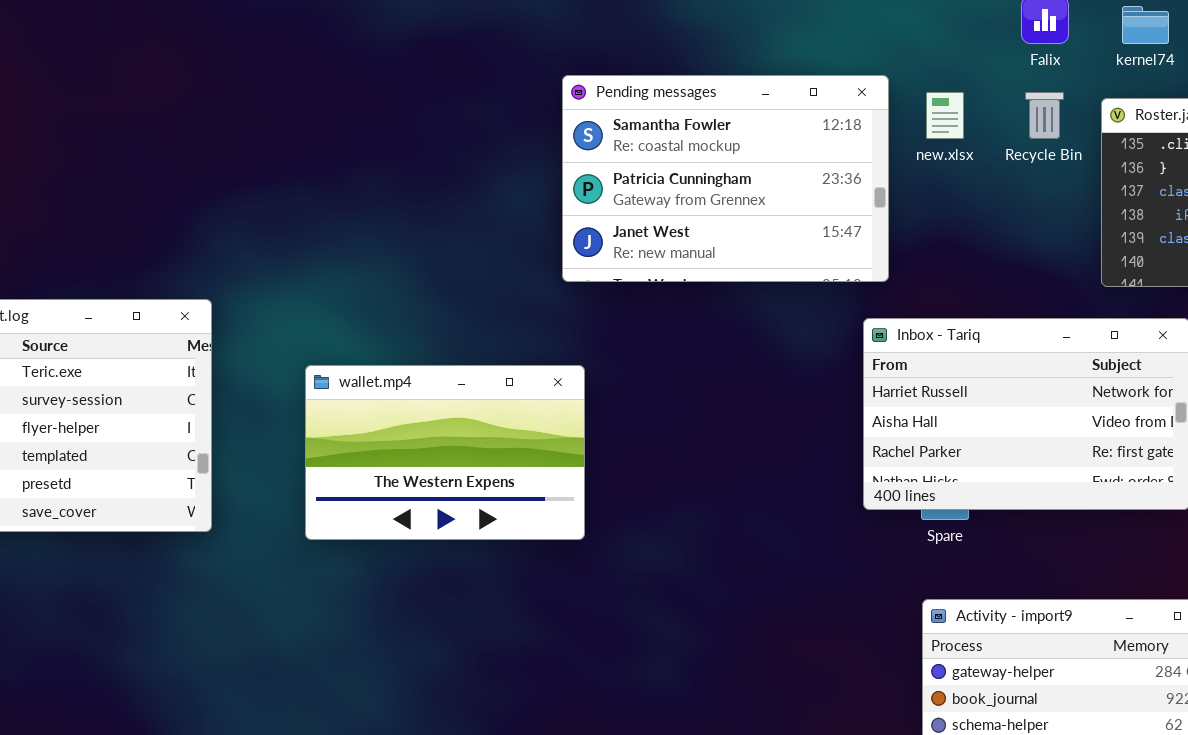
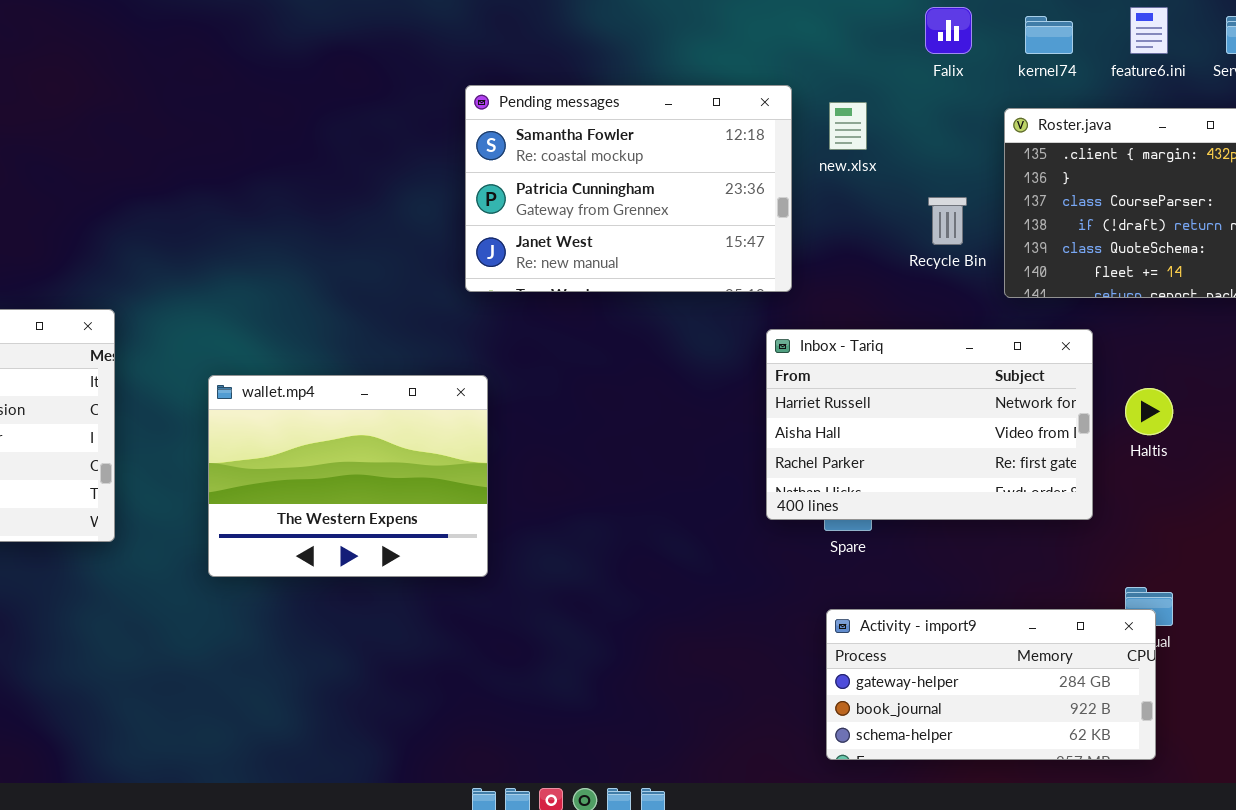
Recycle Bin: [1025,92,1064,139] -> [928,197,967,245], moved
wallet.mp4: [305,365,585,540] -> [208,375,488,577], resized

